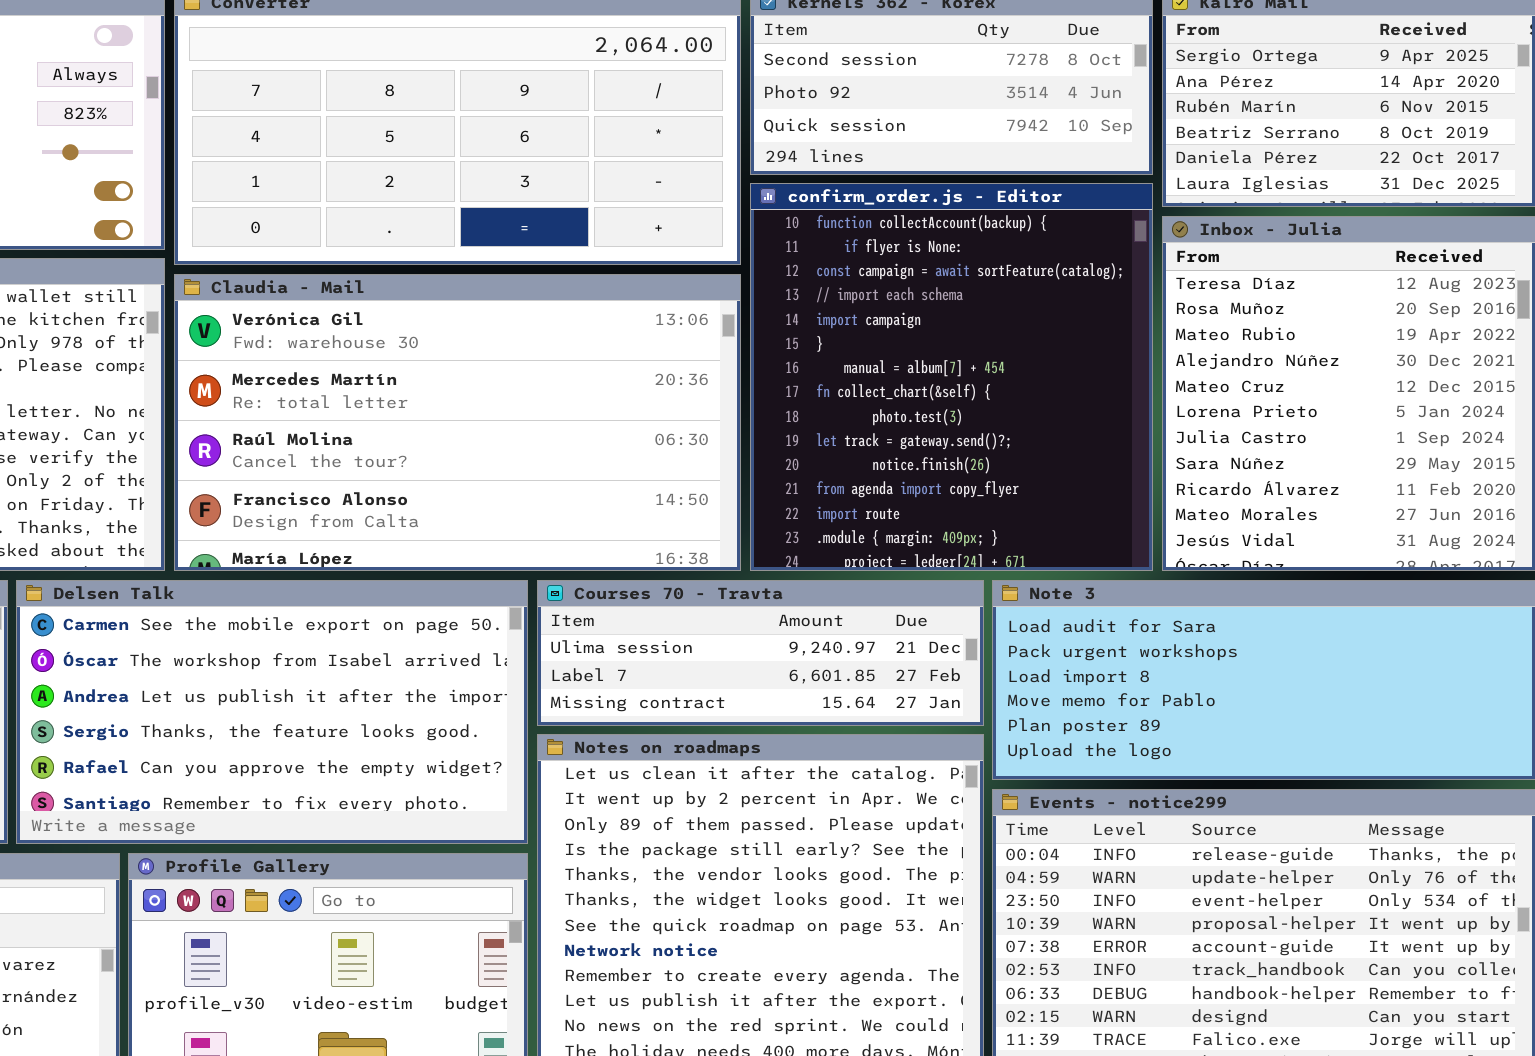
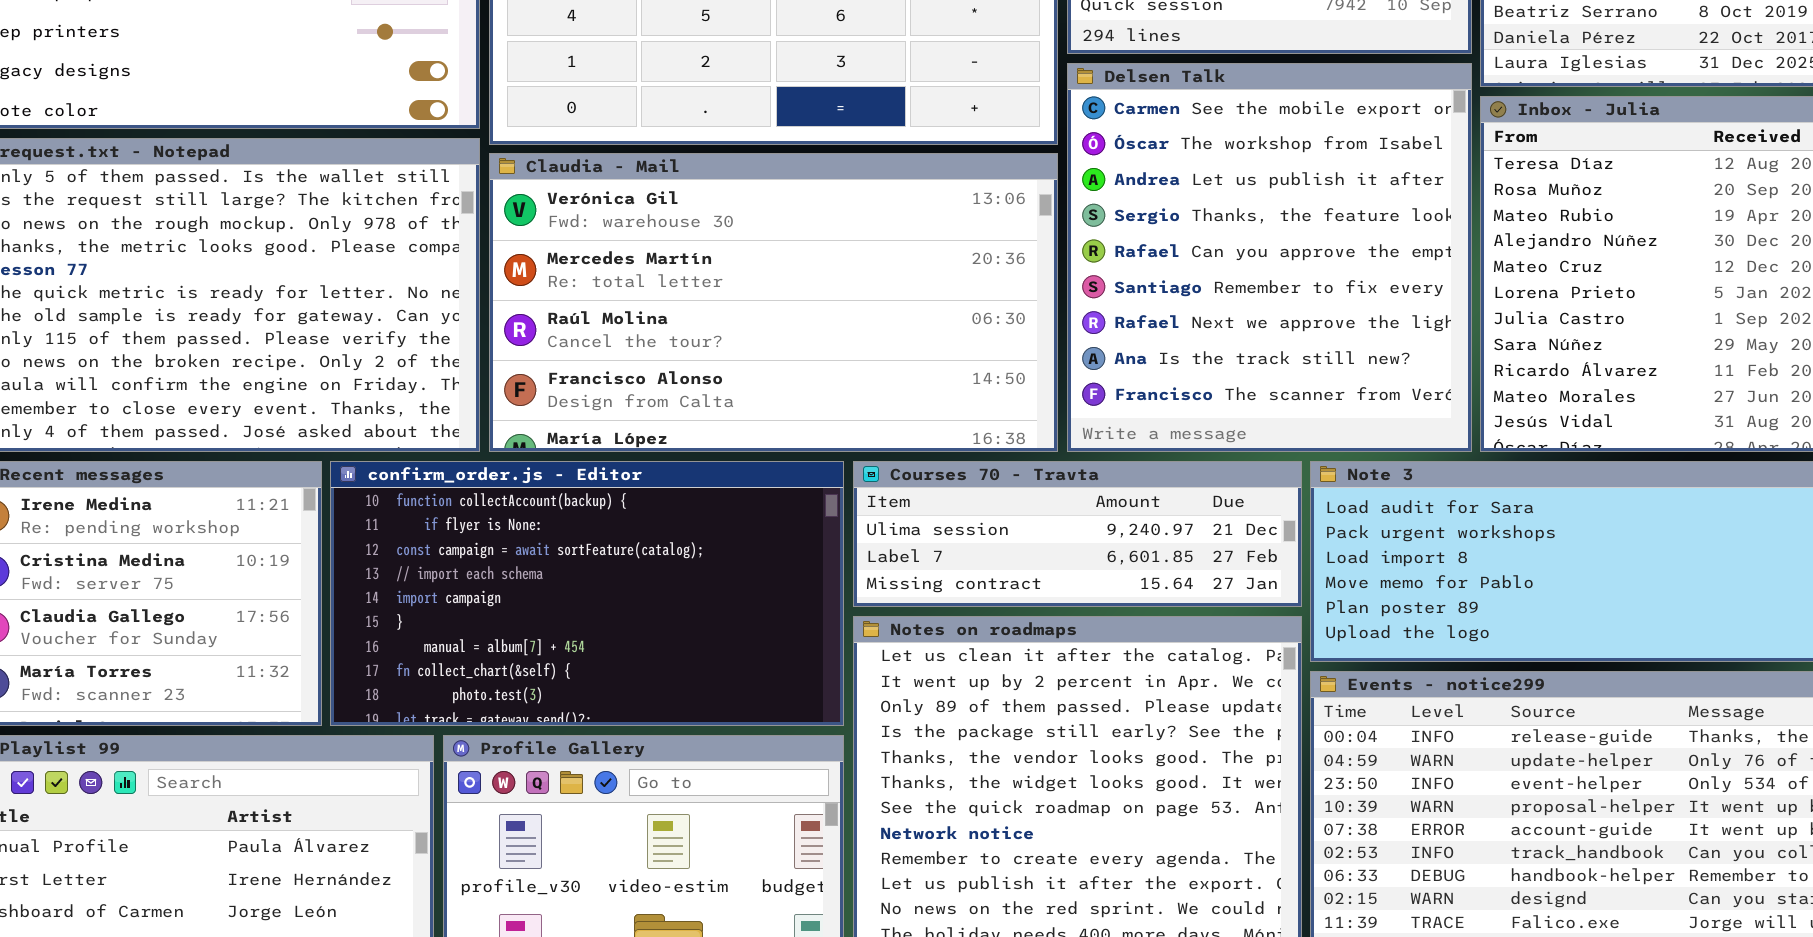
confirm_order.js - Editor: [750,183,1153,571] -> [330,461,844,726], moved, resized
Delsen Talk: [16,580,528,844] -> [1067,63,1472,452], moved, resized

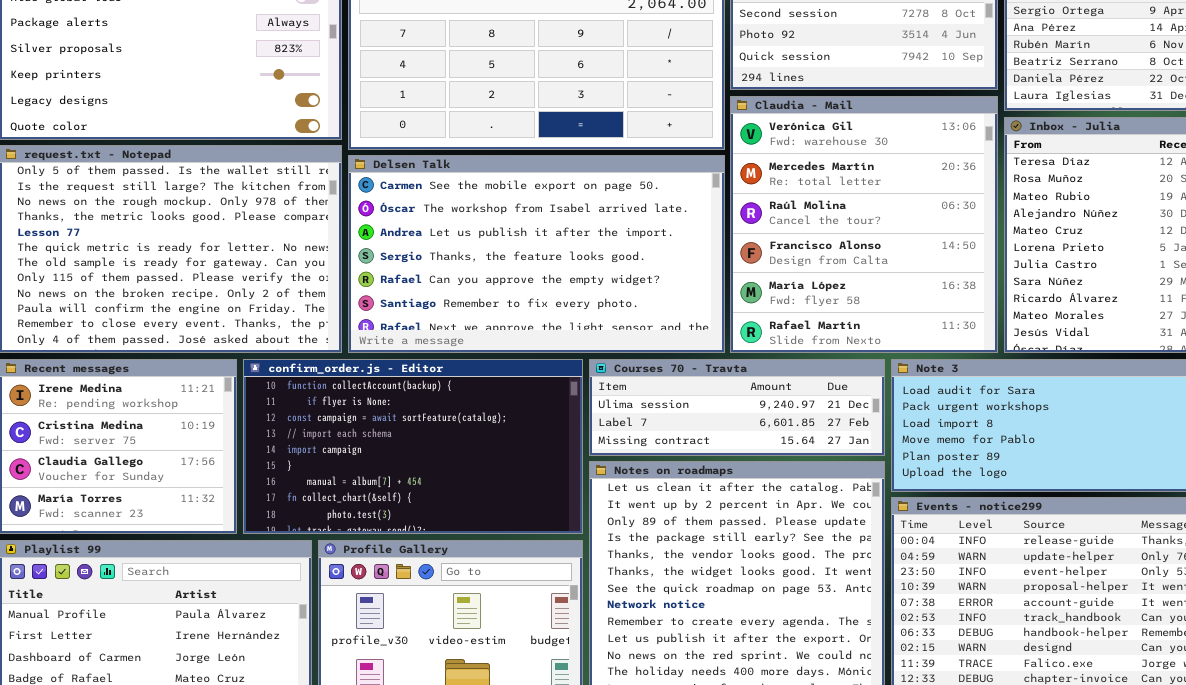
Delsen Talk: [1067,63,1472,452] -> [348,155,725,353], moved, resized
Claudia - Mail: [489,153,1058,452] -> [730,96,998,353], moved, resized

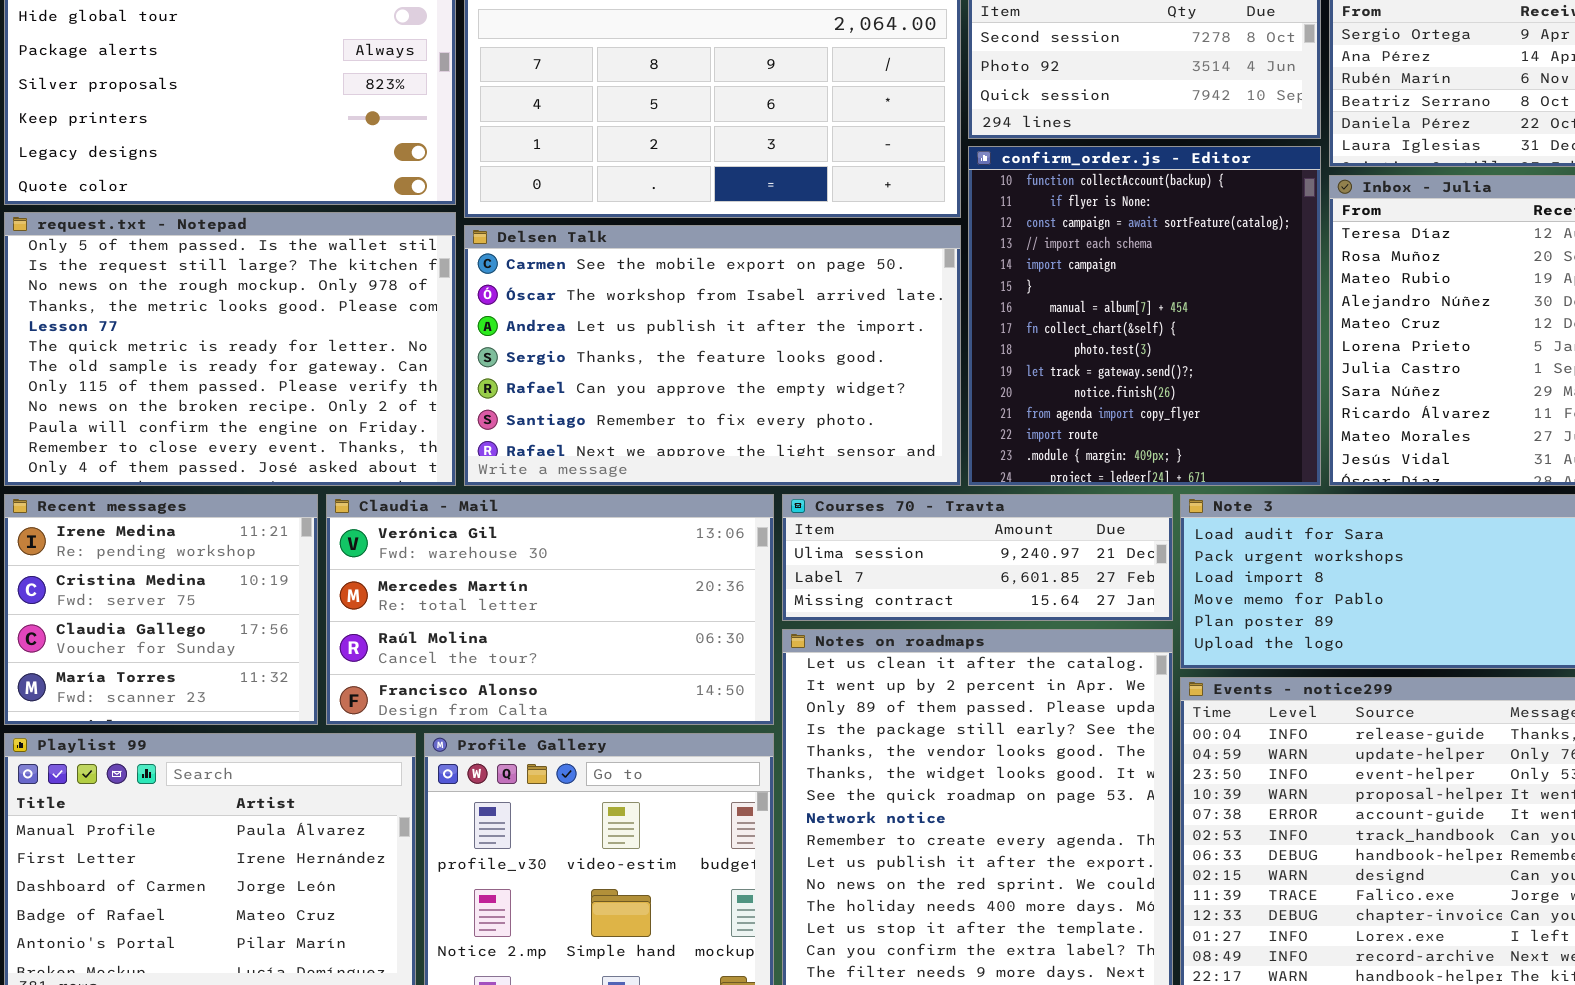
Claudia - Mail: [730,96,998,353] -> [326,494,774,725], moved, resized
confirm_order.js - Editor: [243,359,583,534] -> [968,146,1321,486], moved, resized

